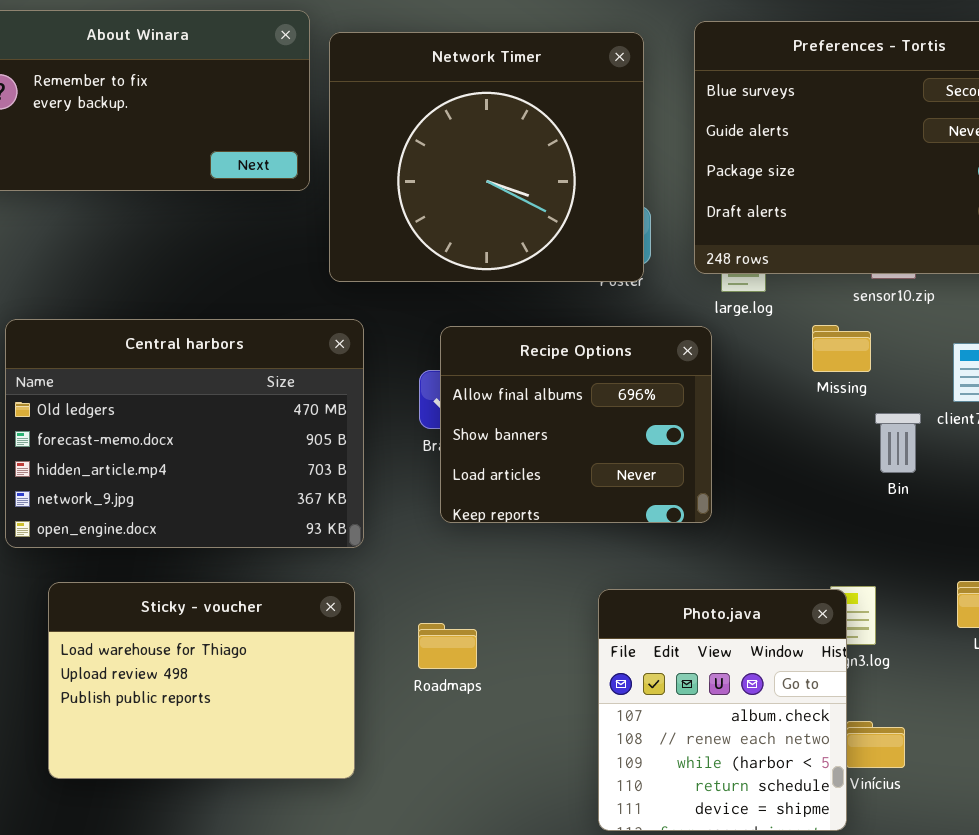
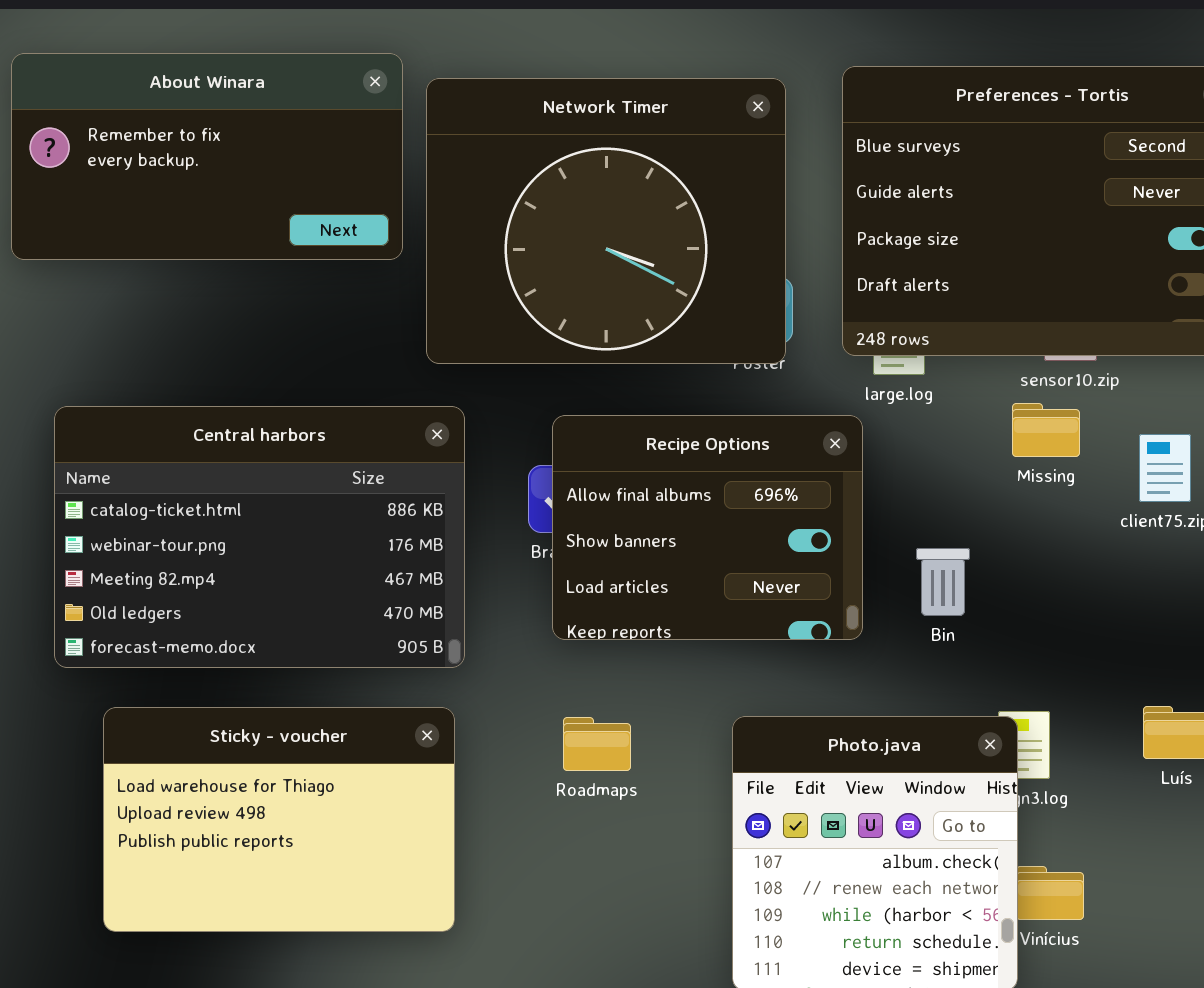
Central harbors: [5,319,364,548] -> [54,406,465,668], scrolled up 3 rows
Missing: [812,325,871,372] -> [1012,403,1080,457], moved
Bin: [875,413,921,473] -> [916,548,970,616], moved
Roadmaps: [418,623,477,669] -> [563,717,631,771], moved

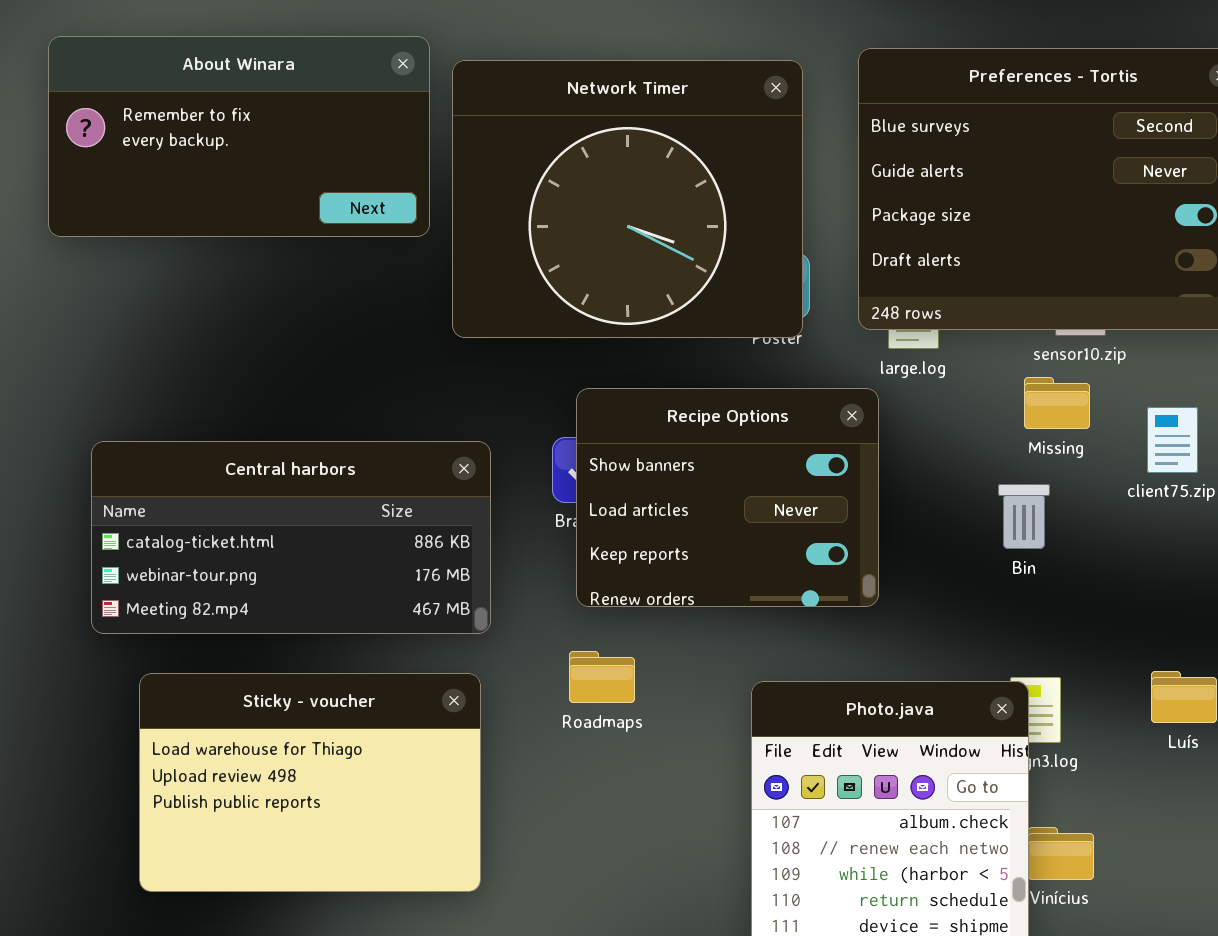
Central harbors: [54,406,465,668] -> [91,441,491,634], resized
Recipe Options: [552,415,863,640] -> [576,388,879,607], scrolled down 1 row
Bin: [916,548,970,616] -> [998,484,1050,549], moved
Roadmaps: [563,717,631,771] -> [569,651,635,703], moved

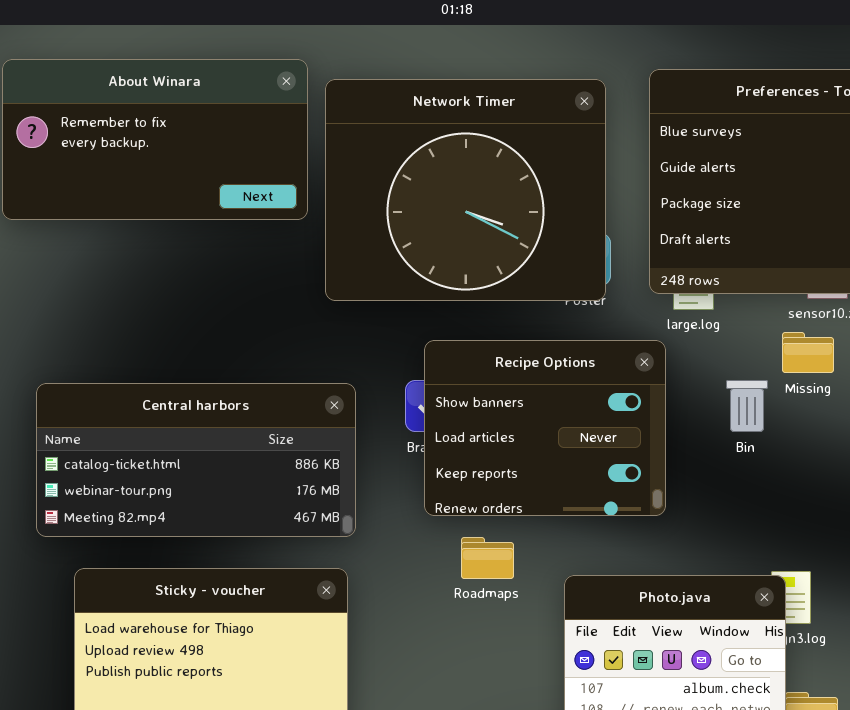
Bin: [998,484,1050,549] -> [726,380,768,432], moved
Roadmaps: [569,651,635,703] -> [461,537,514,579], moved

